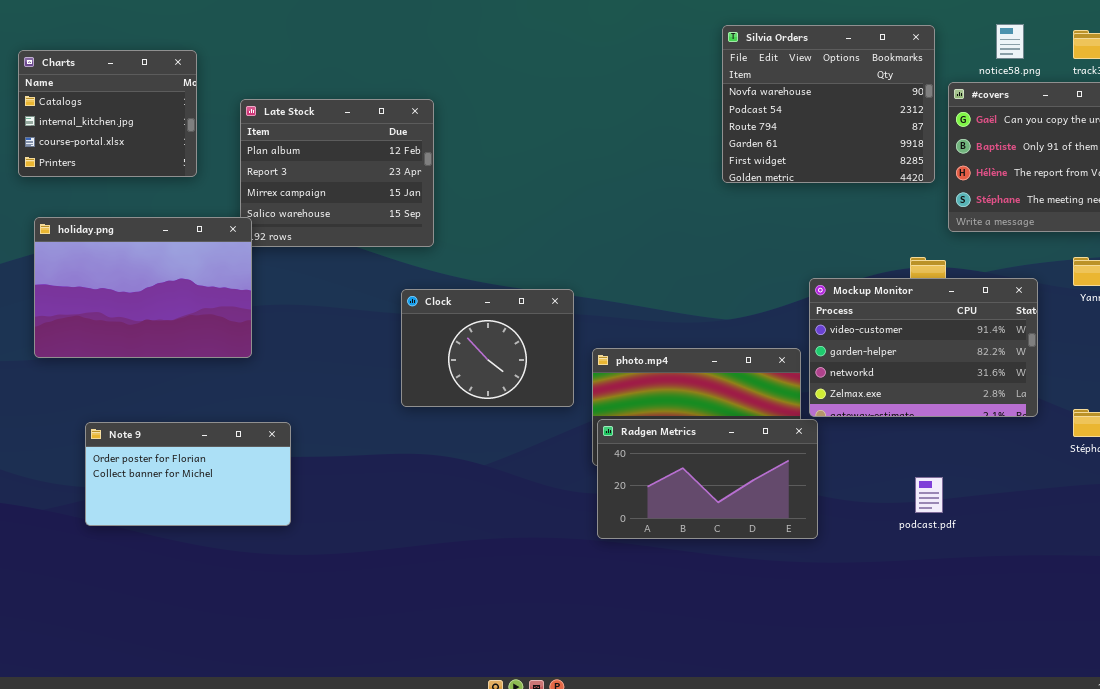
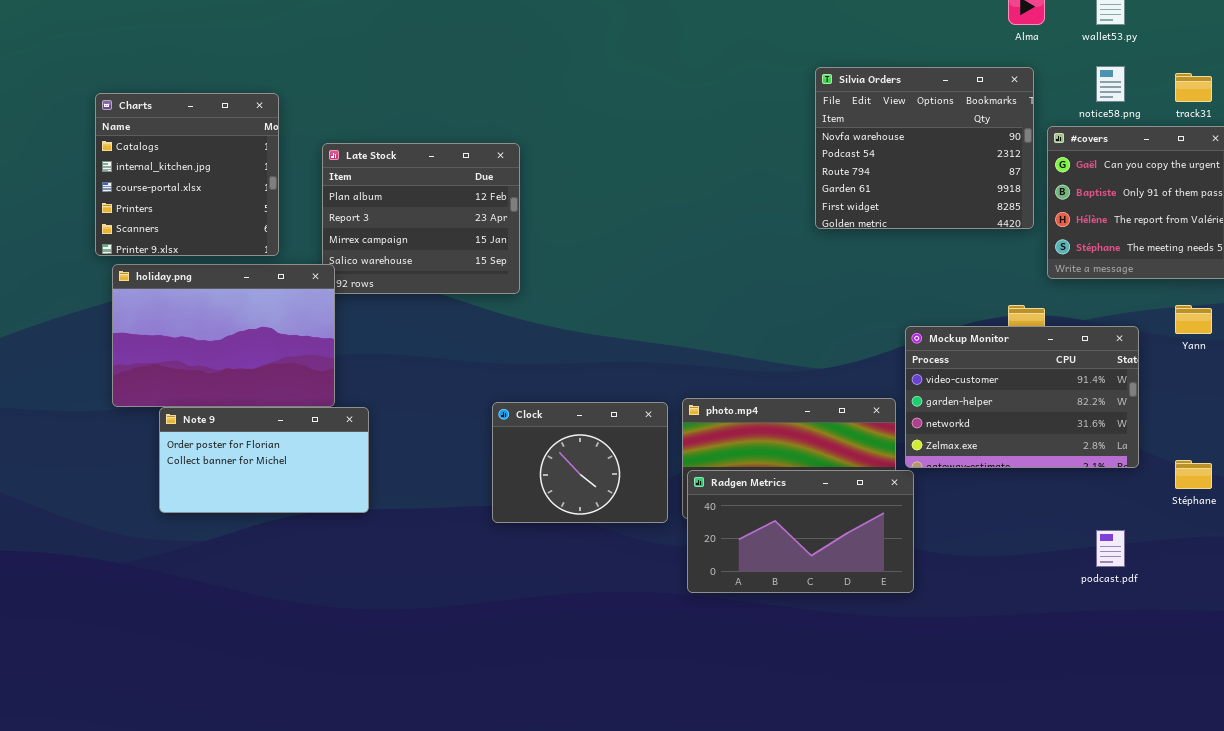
Charts: [18,50,197,177] -> [95,93,279,256], resized
Clock: [401,289,574,407] -> [492,402,668,523], moved
Note 9: [85,422,291,526] -> [159,407,369,513], moved
podcast.pdf: [915,477,943,513] -> [1096,530,1125,567], moved

